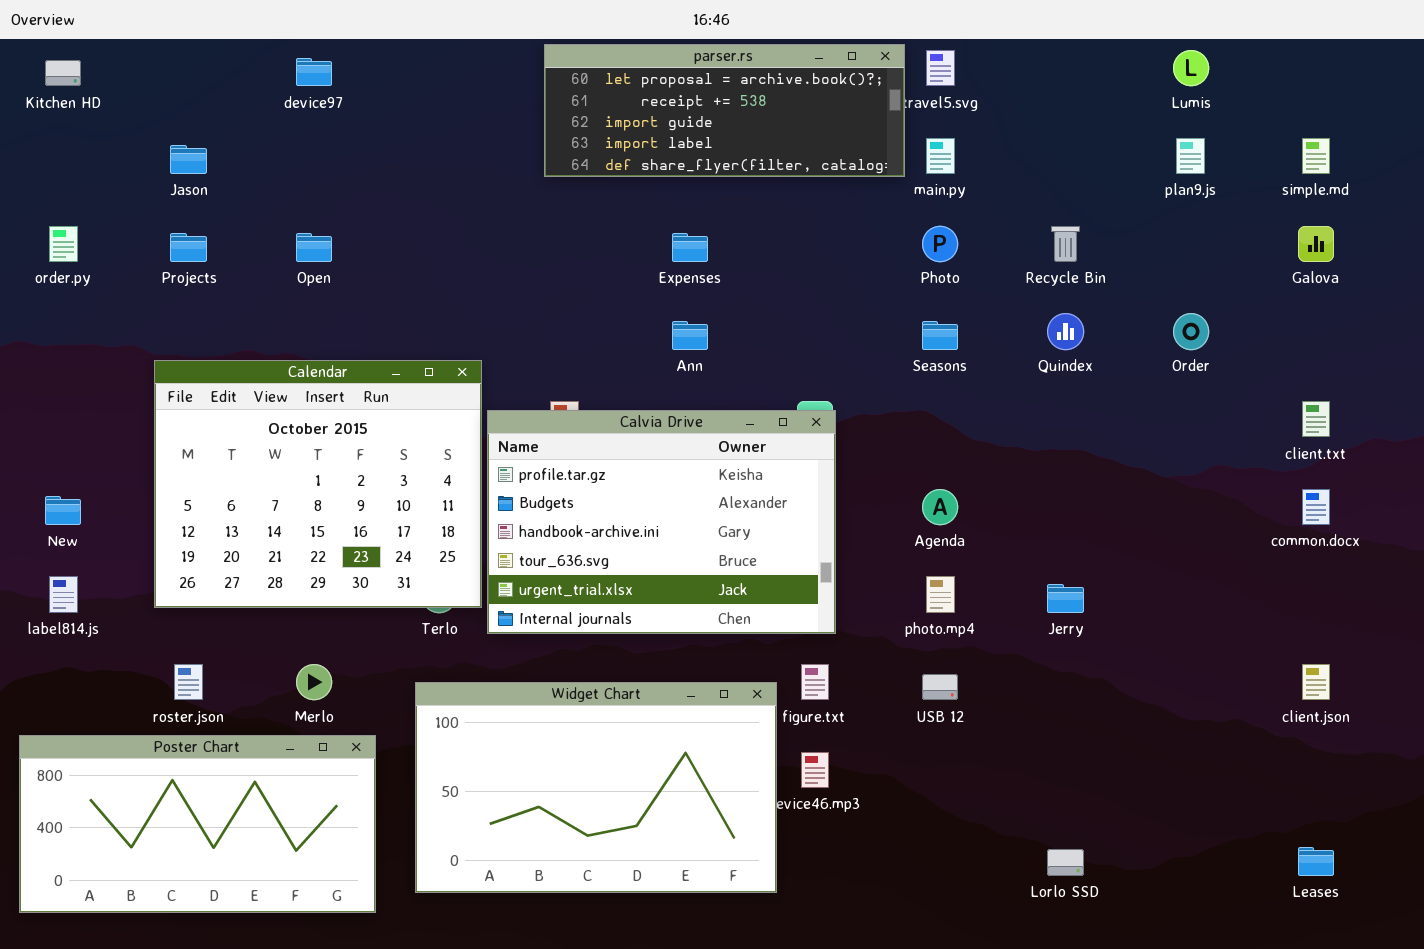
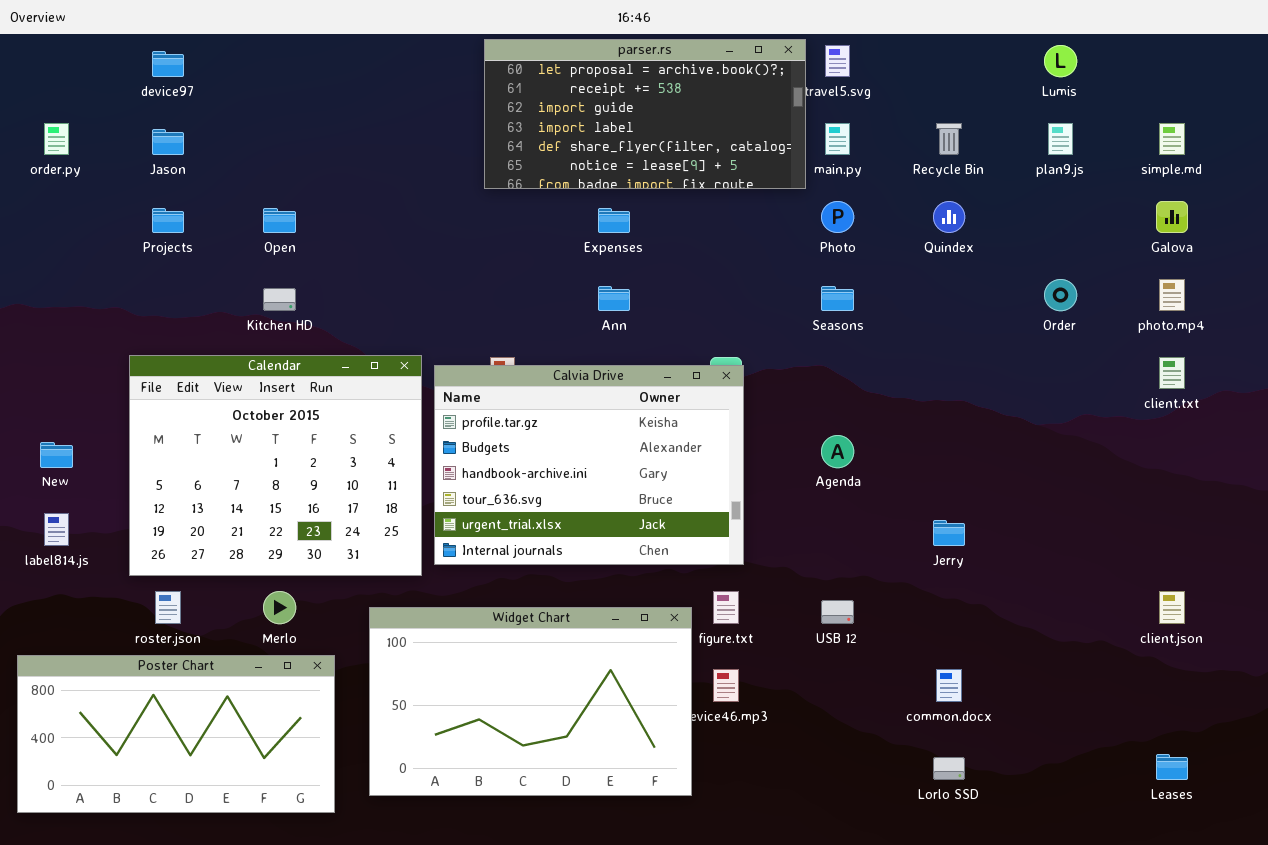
parser.rs: [544,44,905,177] -> [484,39,806,189], resized
device97: [296,58,332,86] -> [152,51,184,77], moved
Kitchen HD: [45,60,81,86] -> [263,288,296,311], moved
order.py: [49,226,78,262] -> [44,123,69,155], moved
Recycle Bin: [1051,226,1080,262] -> [936,123,962,155], moved
Quindex: [1047,313,1084,350] -> [933,201,965,233], moved
Calendar: [154,360,482,608] -> [129,355,422,576], moved
common.docx: [1302,489,1330,525] -> [936,669,962,702], moved
photo.mp4: [926,576,955,613] -> [1159,279,1185,311], moved

